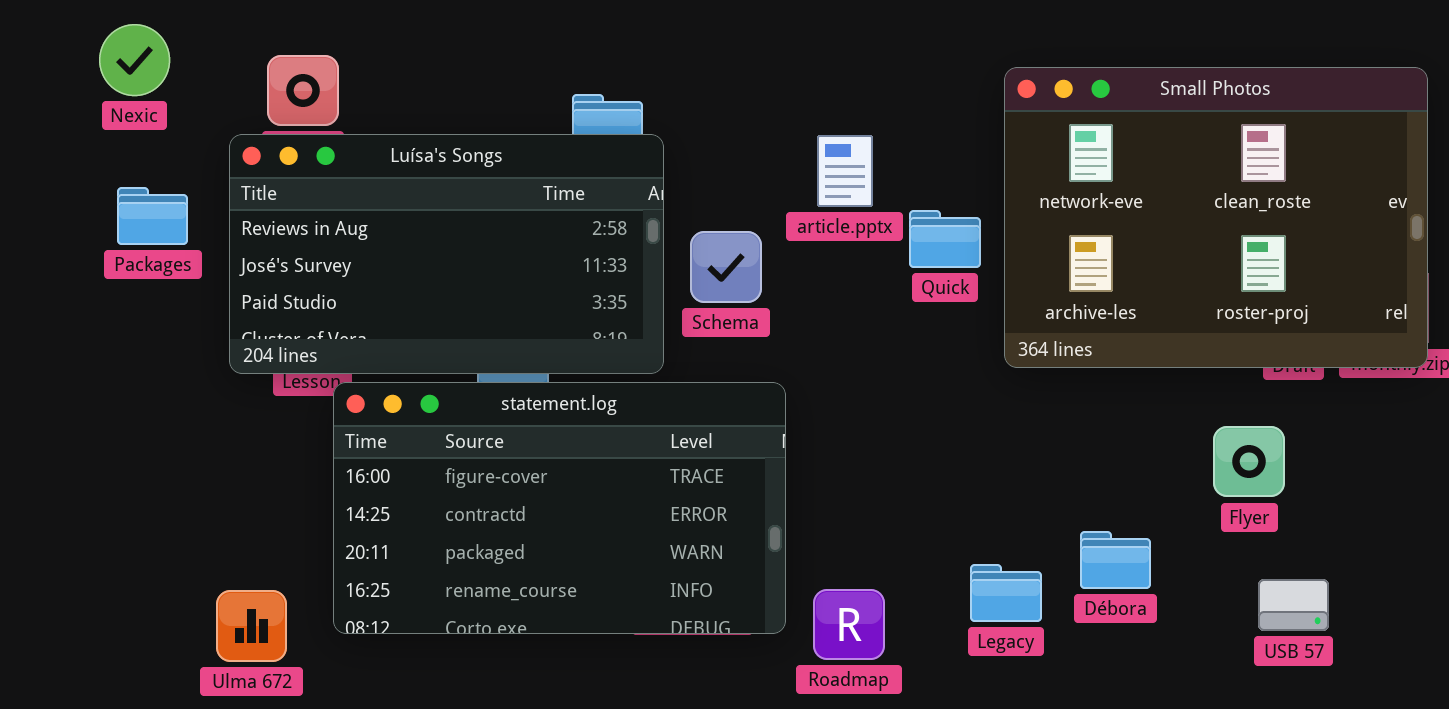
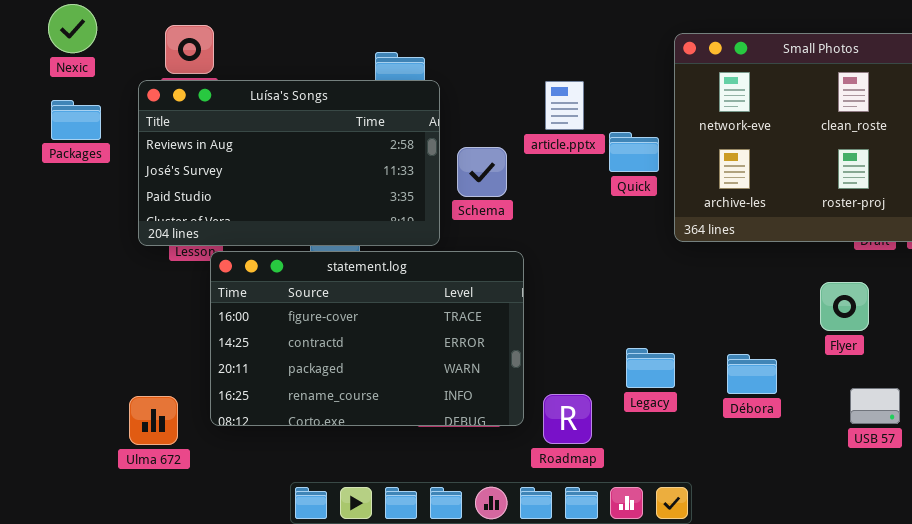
Packages: [117,187,188,245] -> [51,100,101,140], moved
Legacy: [970,564,1042,622] -> [626,348,675,388], moved

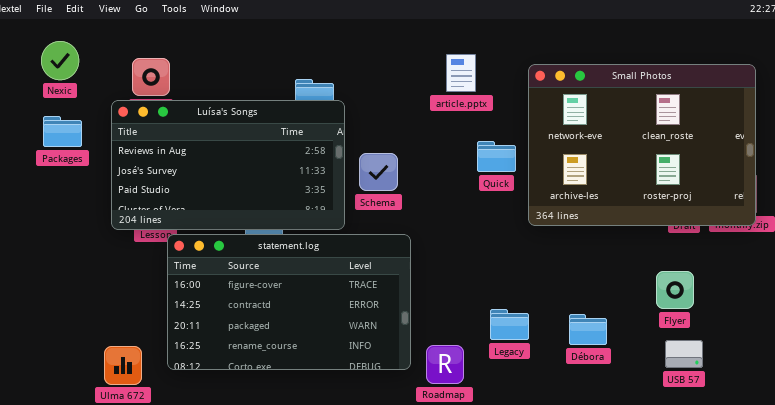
article.pptx: [545,81,584,130] -> [446,54,476,92], moved
Flyer: [820,282,869,331] -> [656,271,694,309], moved

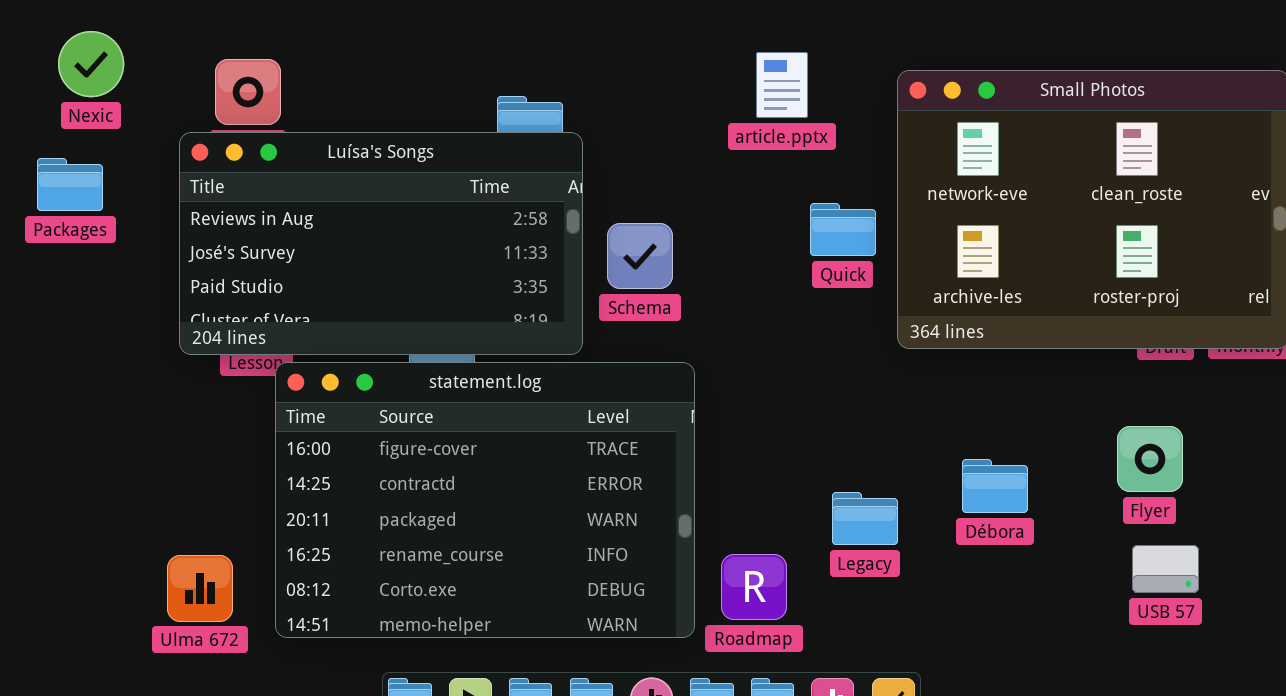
Packages: [43,116,82,147] -> [37,158,103,211], moved
statement.log: [167,234,411,370] -> [275,362,695,638], resized
Débora: [569,314,607,345] -> [962,459,1028,513], moved

